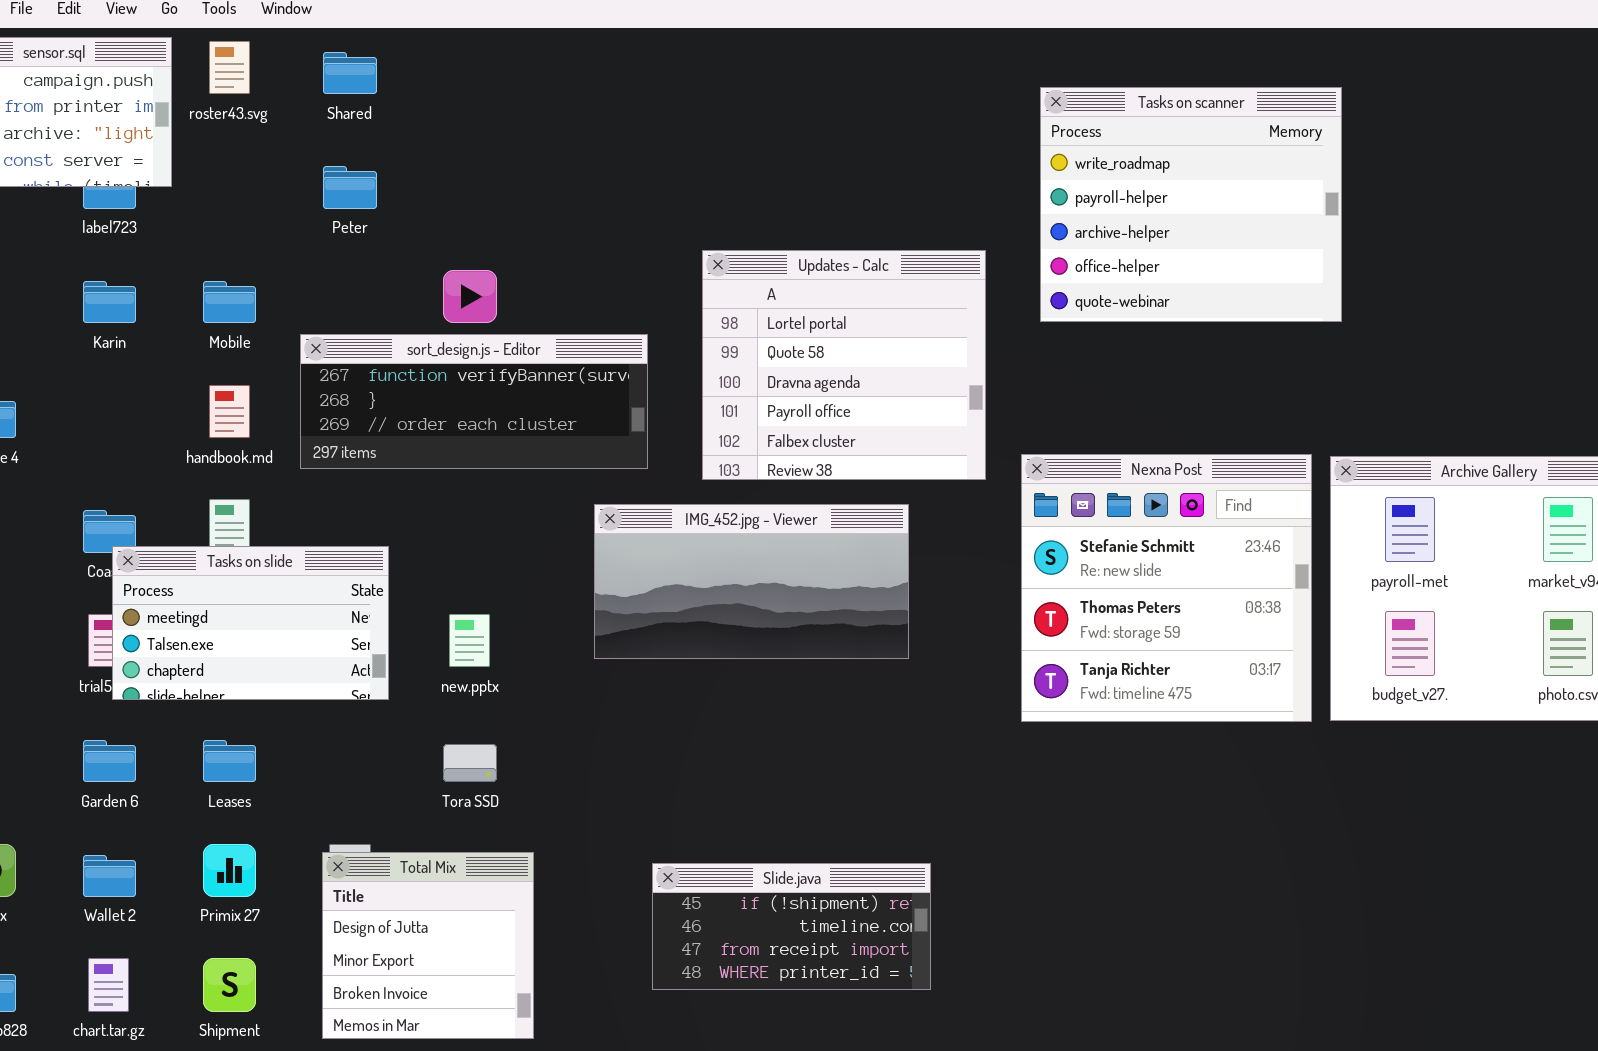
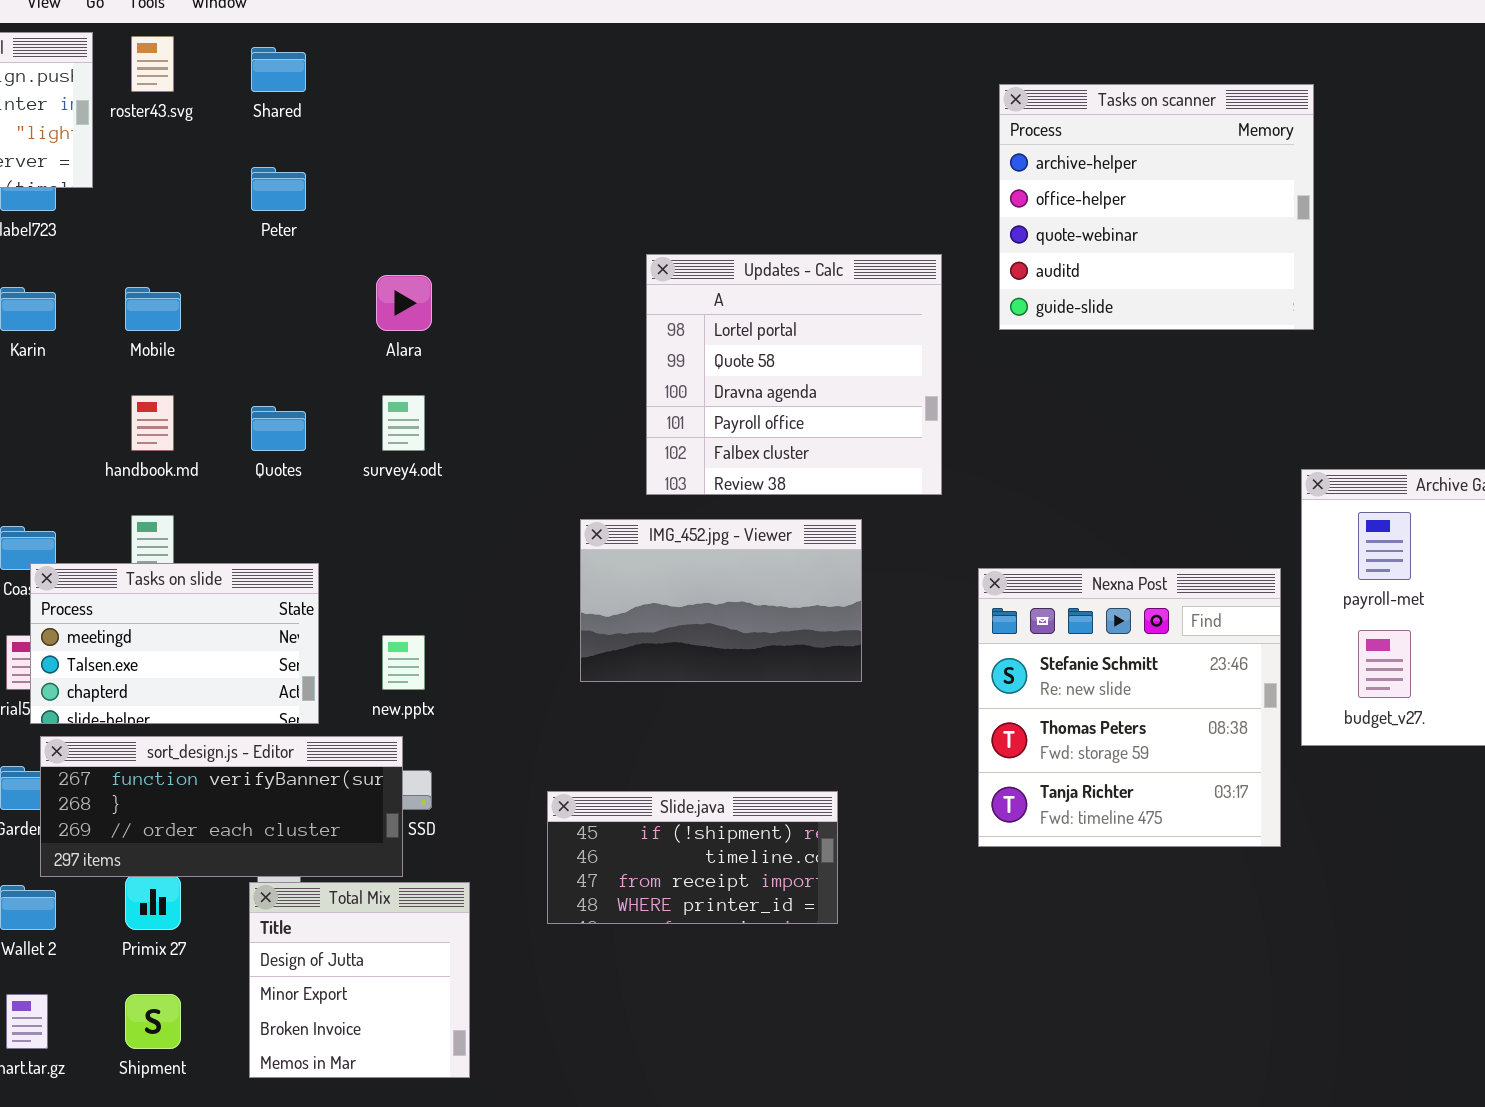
Tasks on scanner: [1040,87,1342,322] -> [999,84,1314,330], scrolled down 2 rows
sort_design.js - Editor: [300,334,648,469] -> [40,736,403,877], moved
Nexna Post: [1021,454,1312,722] -> [978,568,1281,847], moved
IMG_452.jpg - Viewer: [594,504,909,659] -> [580,519,862,682], resized
Slide.java: [652,863,931,990] -> [547,791,838,924], moved

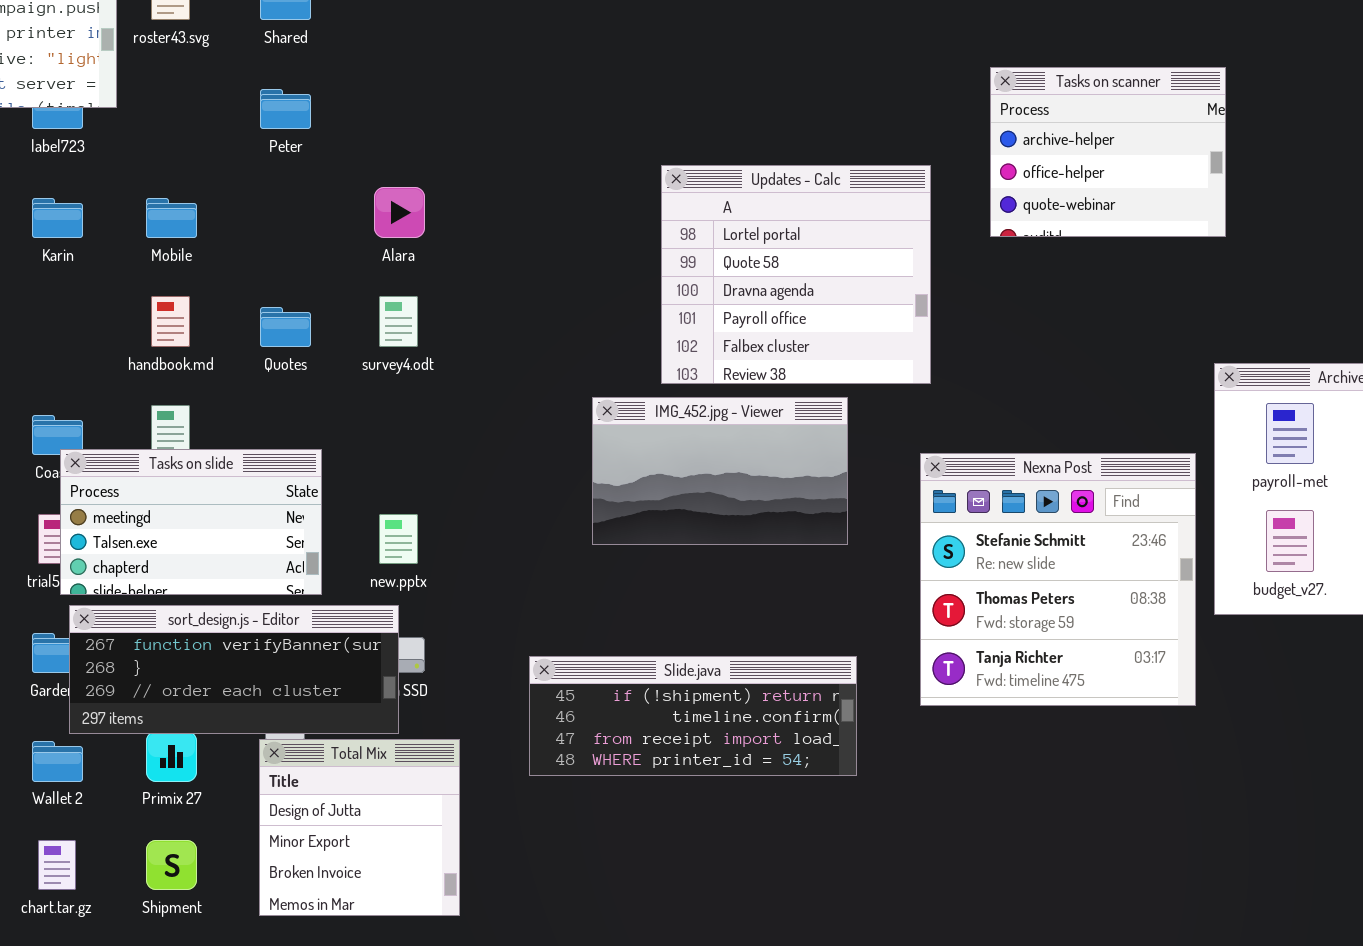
Tasks on scanner: [999,84,1314,330] -> [990,67,1226,237], resized
Updates - Calc: [646,254,942,495] -> [661,165,931,384], moved
IMG_452.jpg - Viewer: [580,519,862,682] -> [592,397,848,545], moved
Slide.java: [547,791,838,924] -> [529,656,857,776], resized

